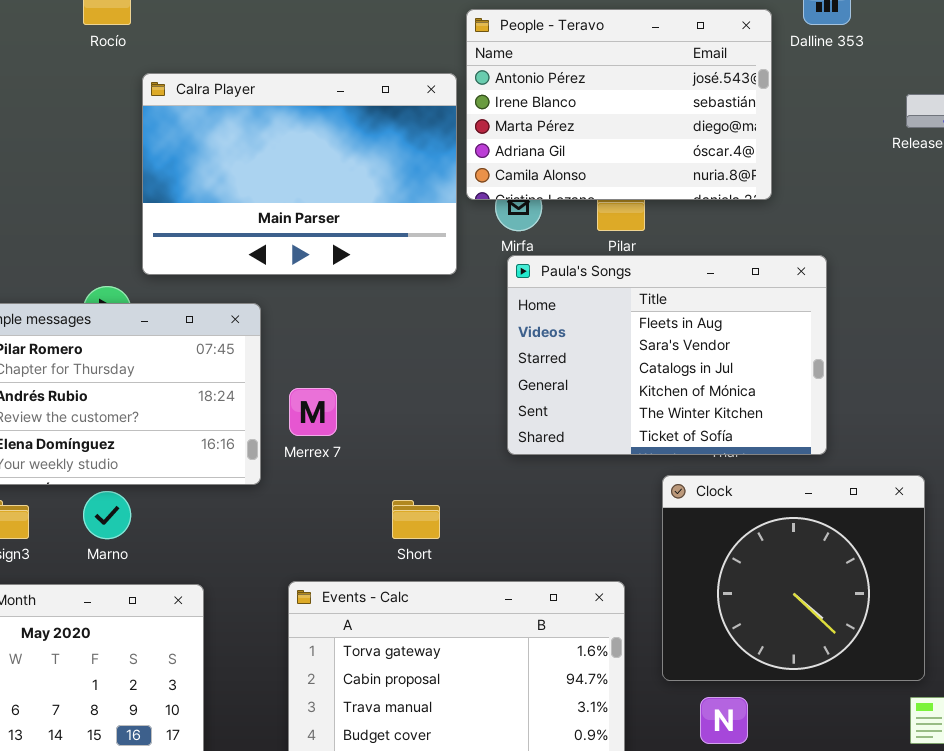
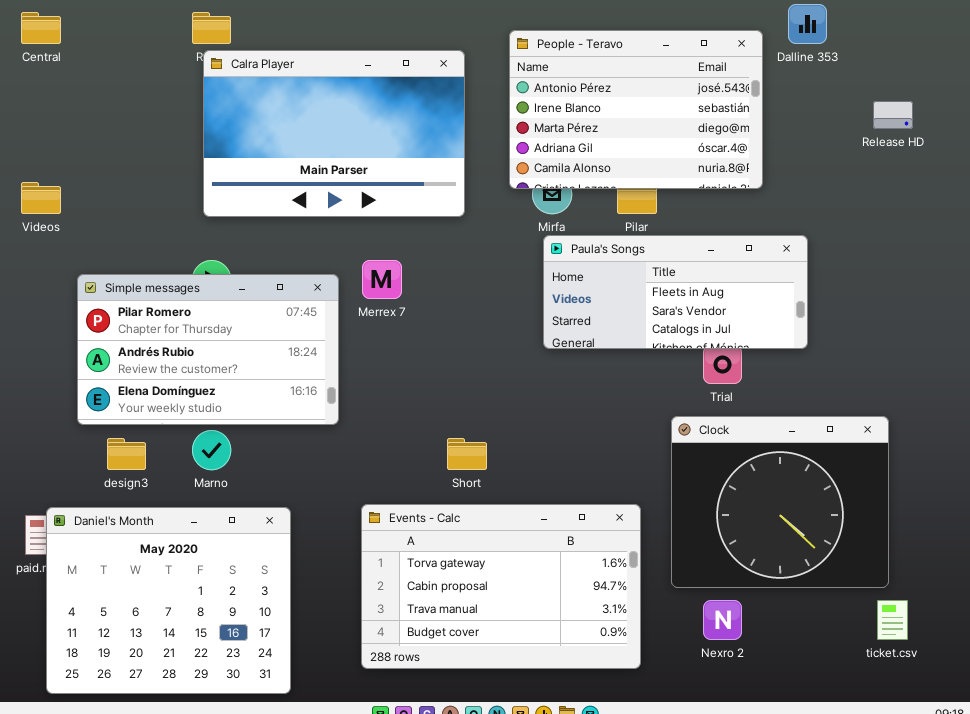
Calra Player: [142,73,457,275] -> [203,50,465,217], moved
Paula's Songs: [507,255,827,455] -> [543,235,808,349], resized
Merrex 7: [289,388,337,436] -> [362,260,402,299], moved

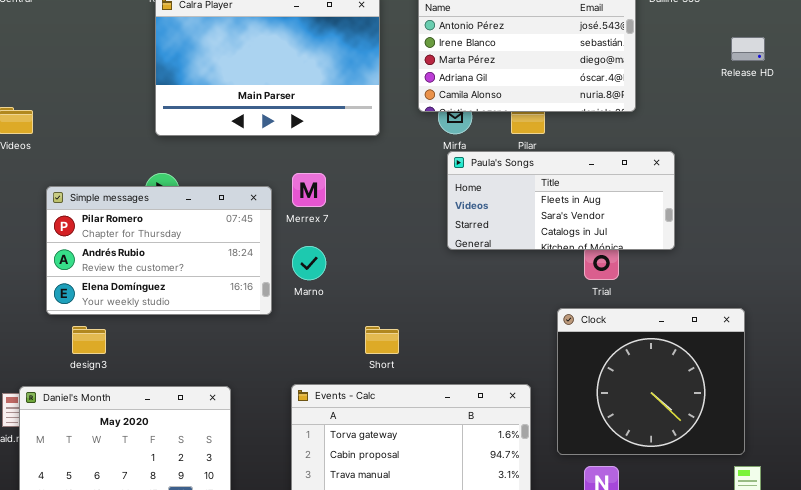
Marno: [192,430,231,470] -> [292,246,326,280], moved

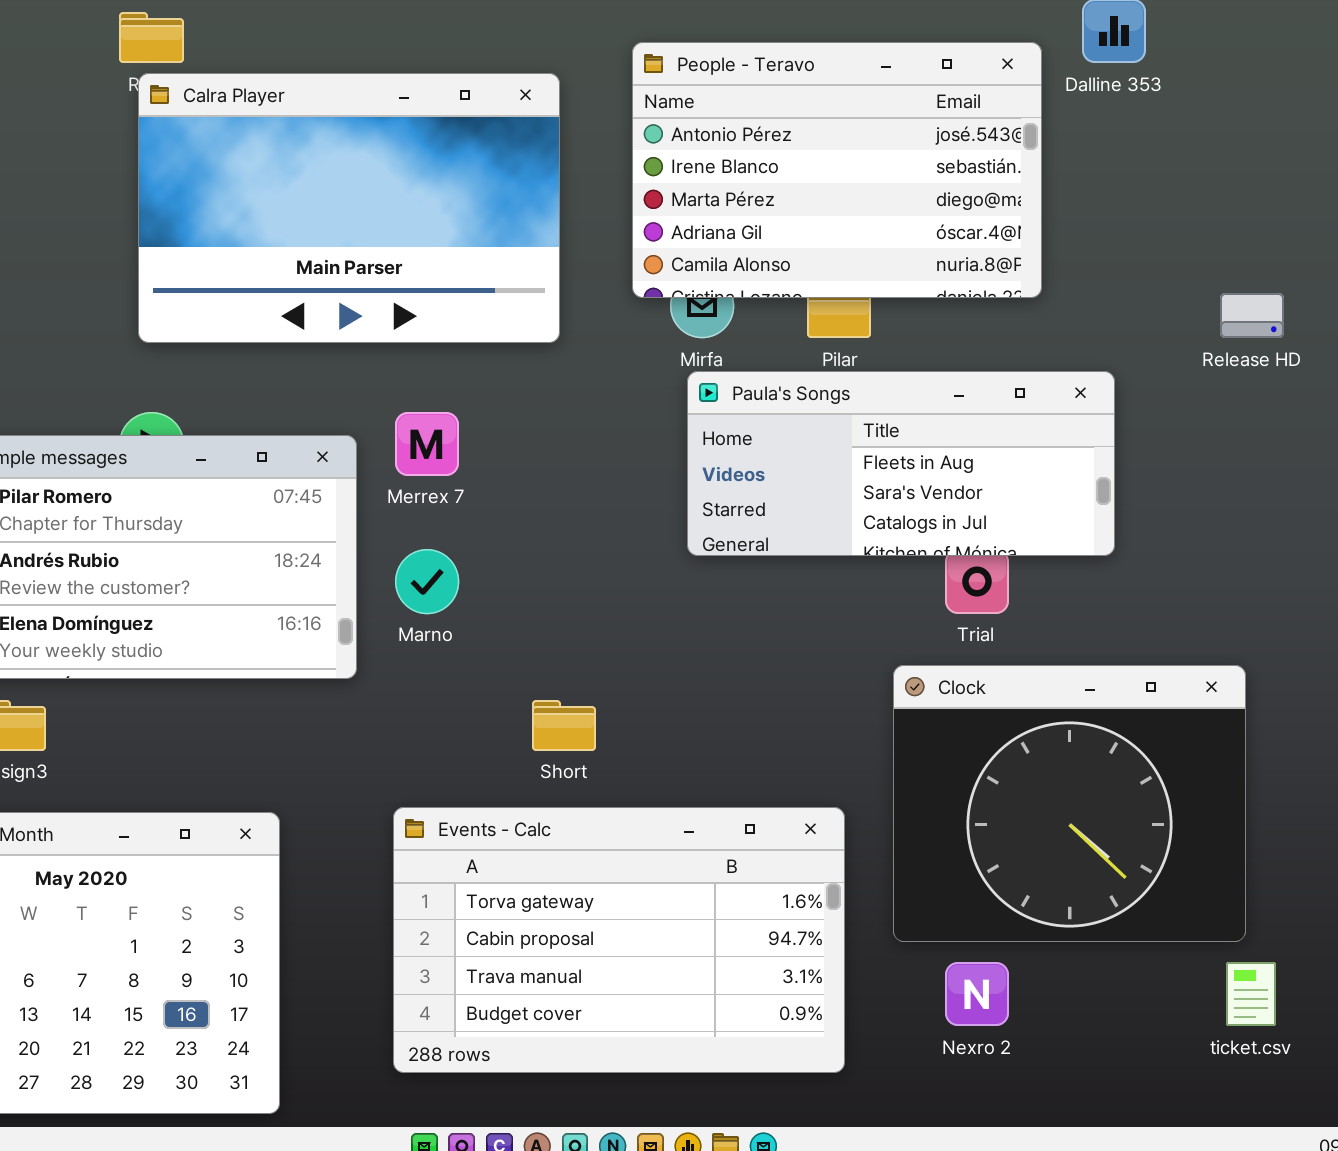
Release HD: [731,37,765,61] -> [1220,293,1284,338], moved

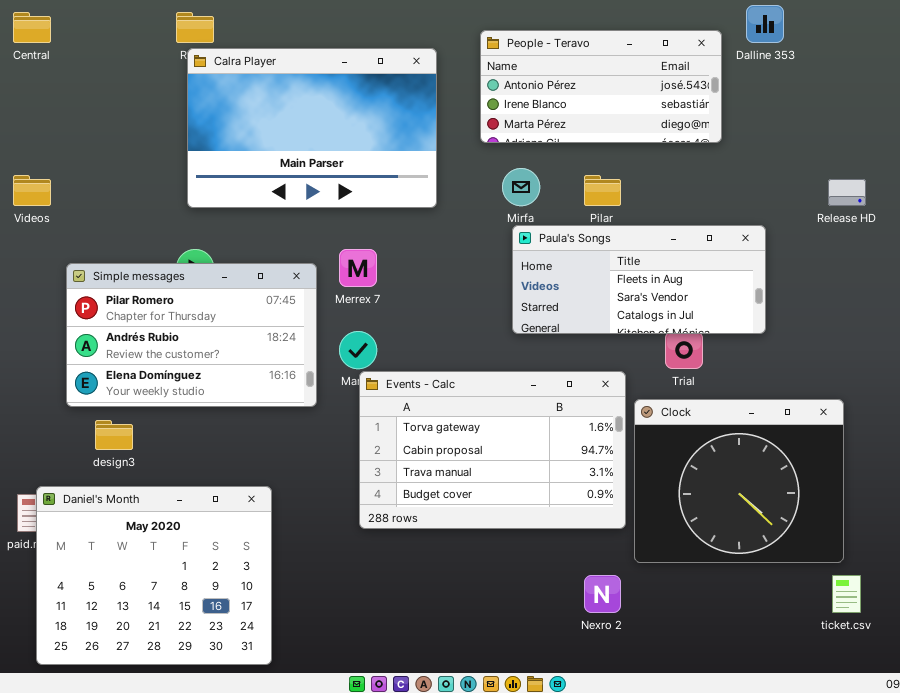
People - Teravo: [632,42,1042,298] -> [480,30,722,143], resized
Events - Calc: [393,807,845,1073] -> [359,371,626,529], moved
Nexro 2: [945,962,1009,1026] -> [584,575,621,613], moved

